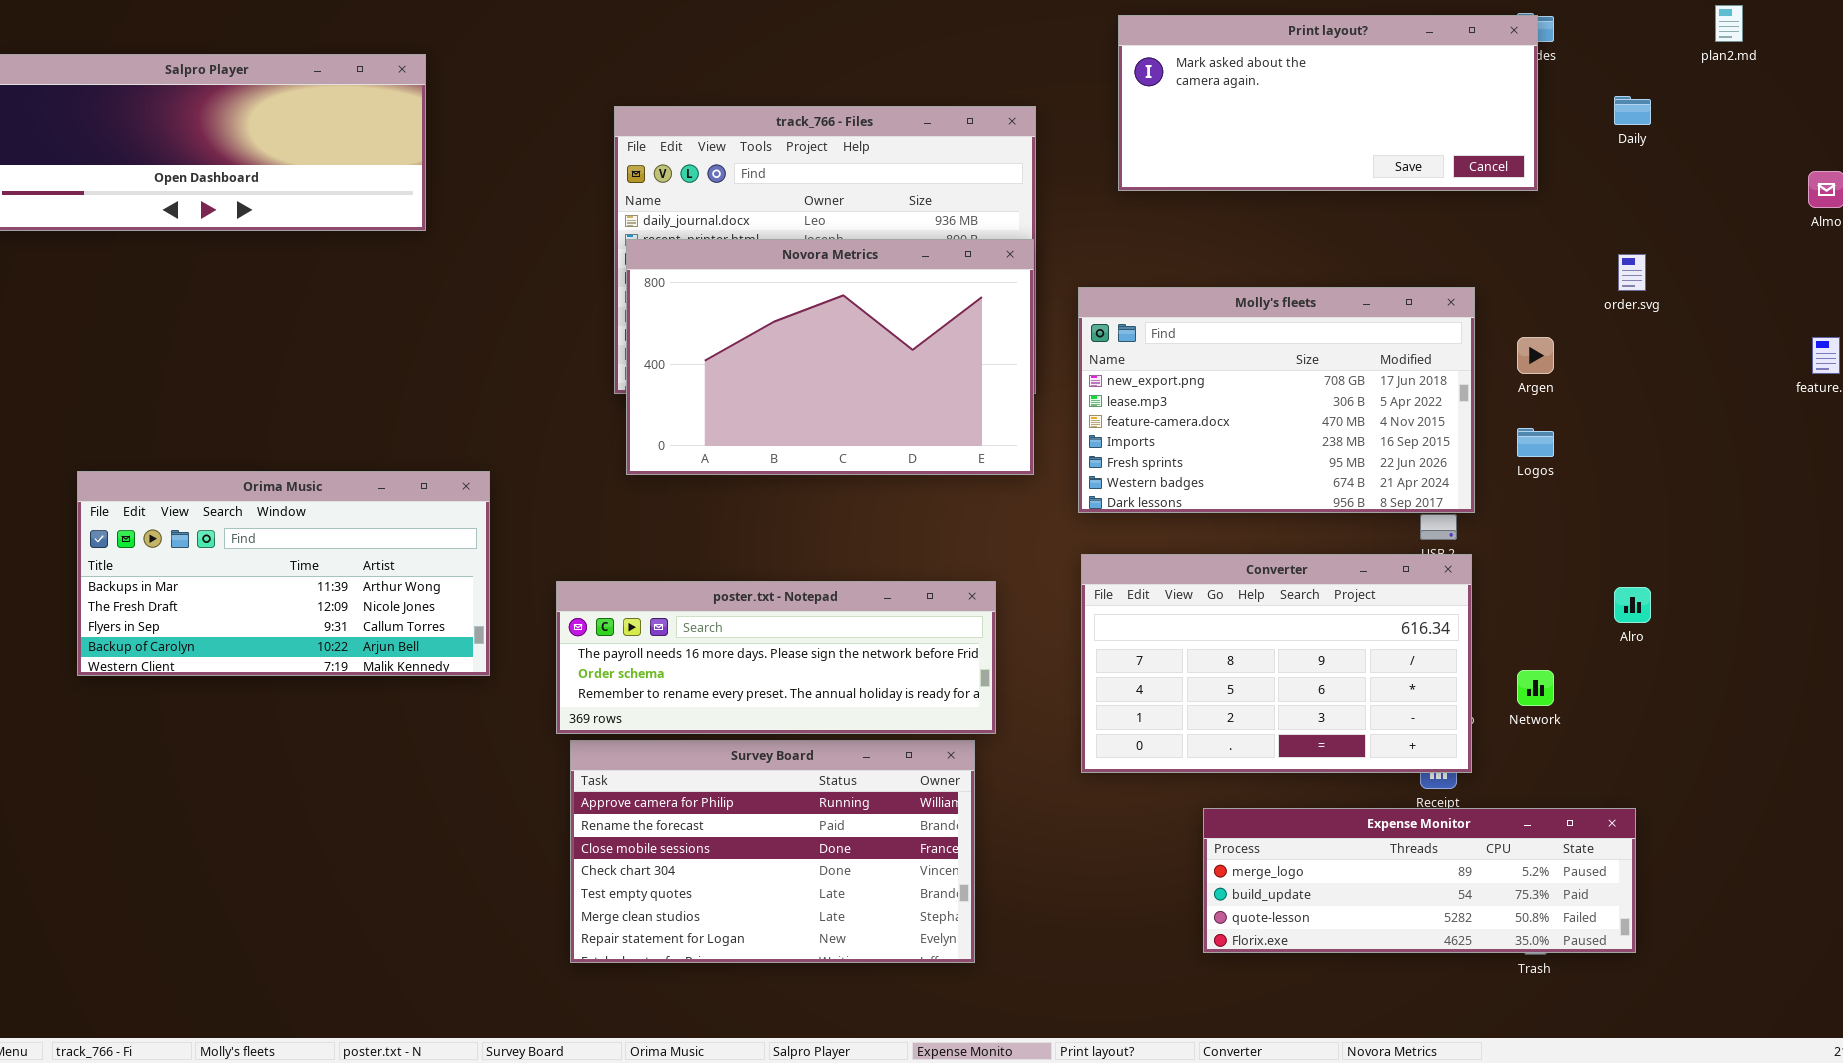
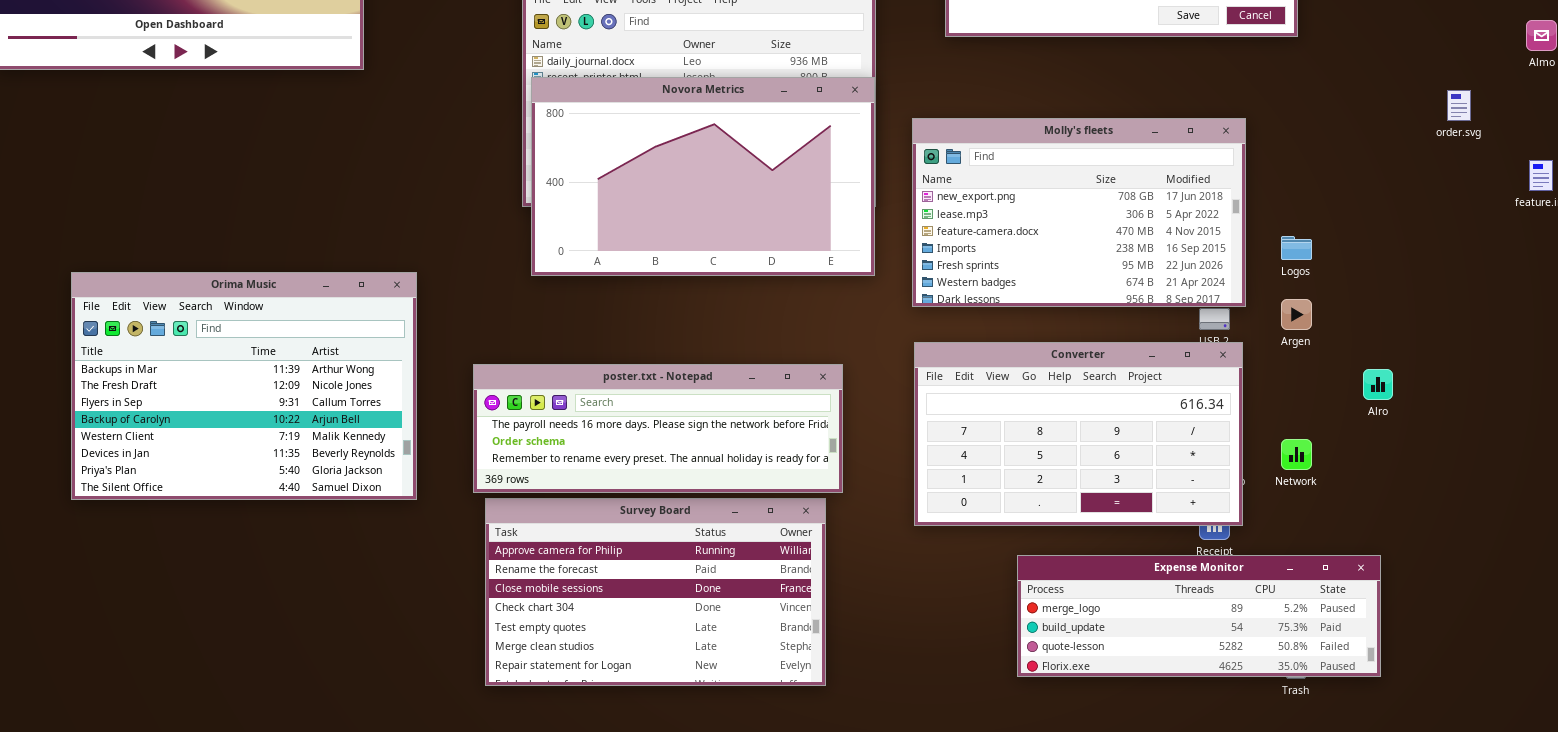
order.svg: [1618,254,1646,291] -> [1447,90,1471,121], moved
Argen: [1517,337,1554,374] -> [1281,299,1312,330], moved
Orima Music: [77,471,490,676] -> [71,272,417,500], resized

